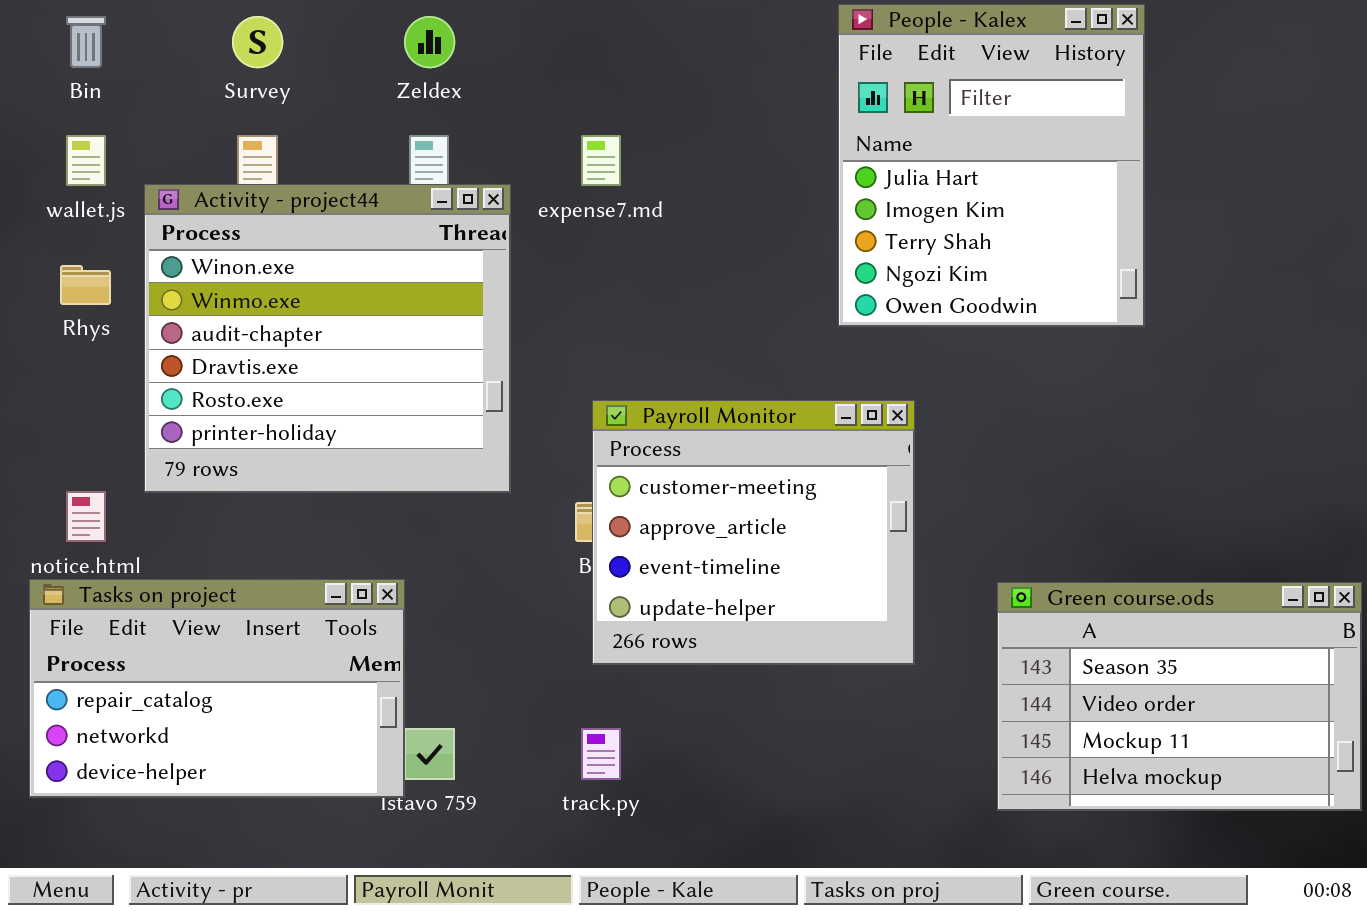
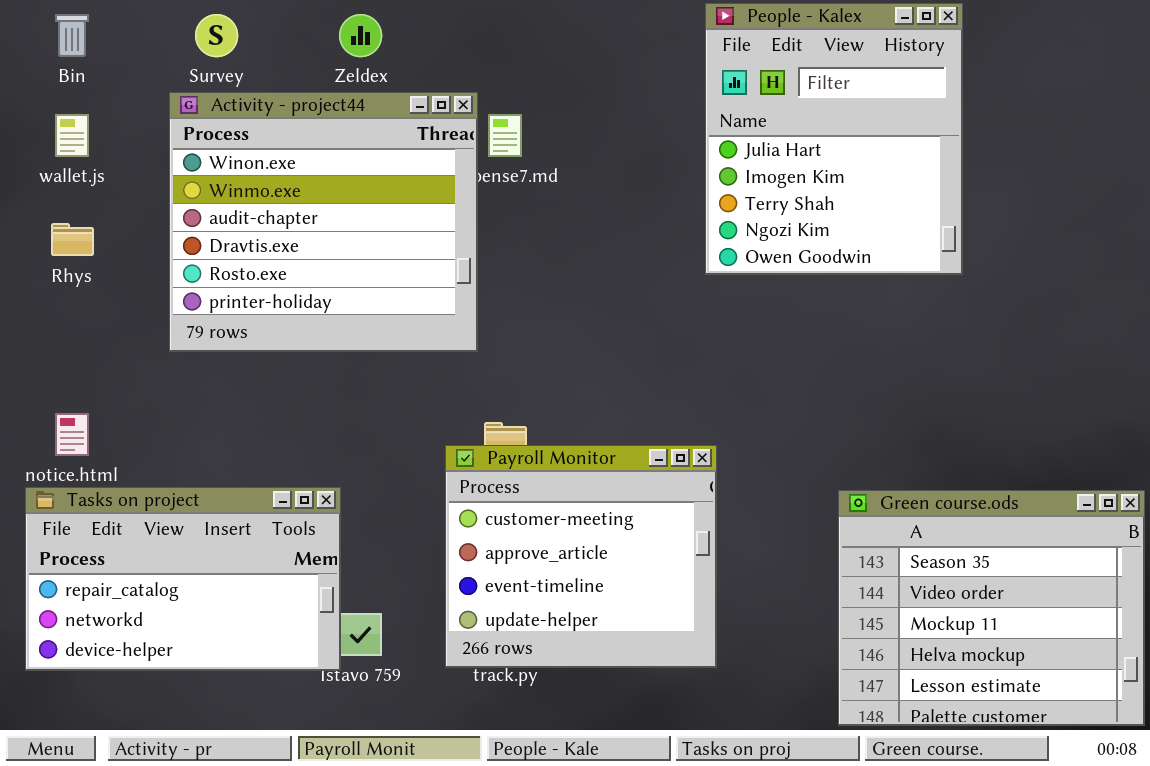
Activity - project44: [144,184,511,493] -> [169,92,478,352], moved
Payroll Monitor: [592,400,915,665] -> [445,445,717,668], moved
Green course.ods: [997,582,1362,811] -> [838,490,1145,726], resized

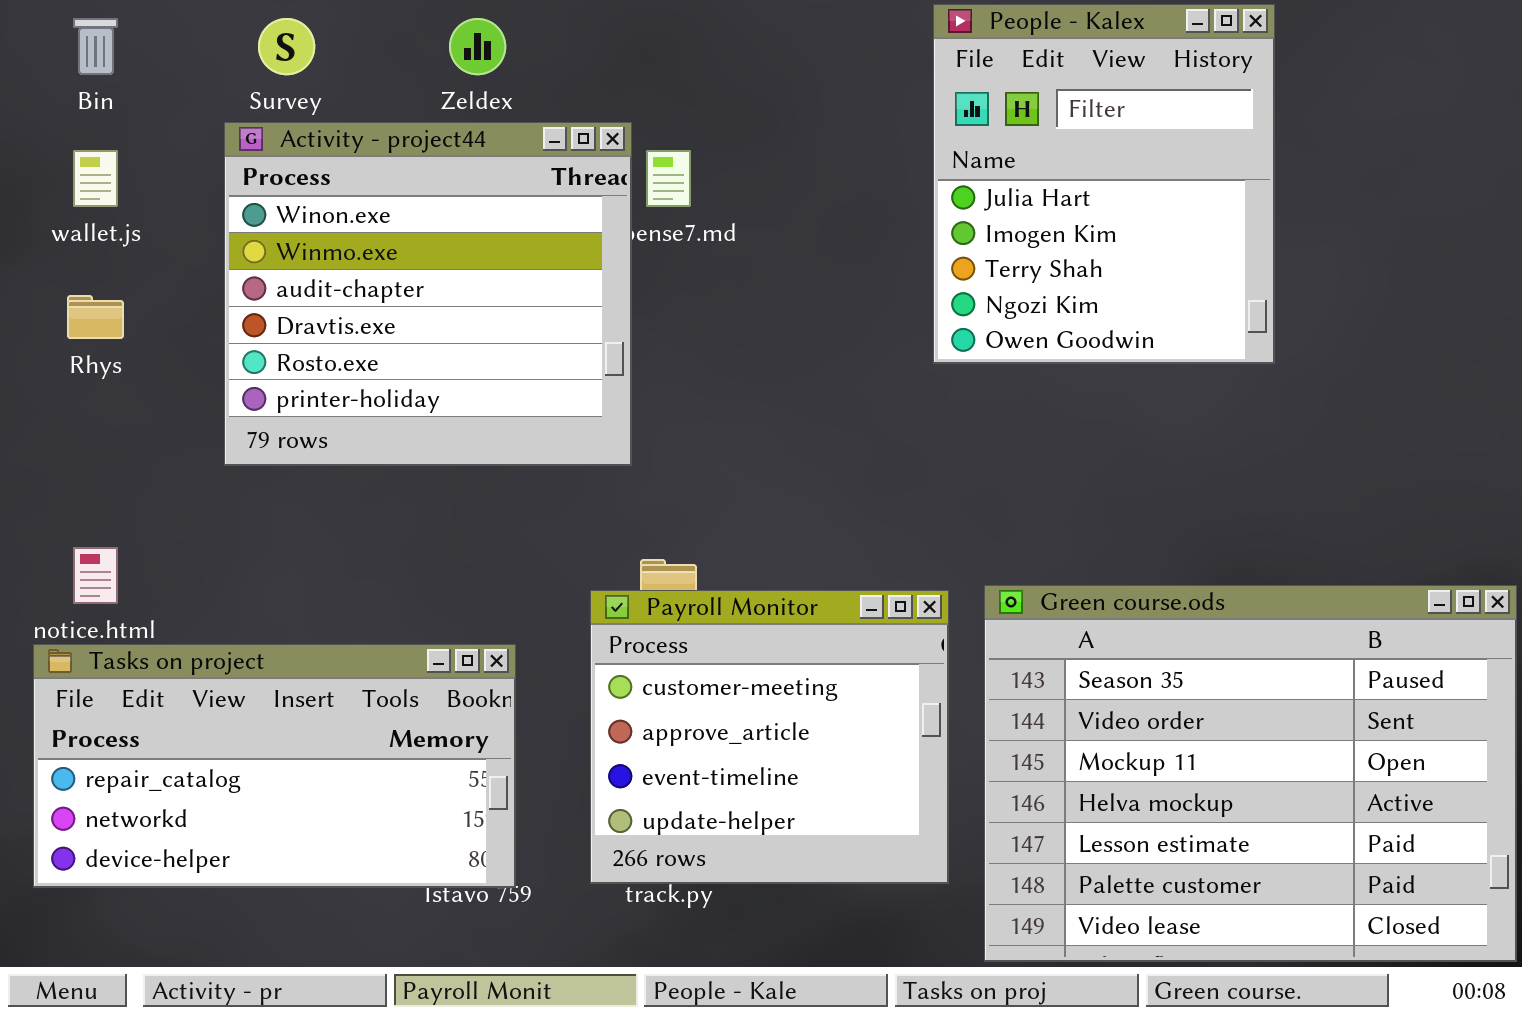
Tasks on project: [25,487,341,671] -> [33,644,516,888], resized
Green course.ods: [838,490,1145,726] -> [984,585,1517,962], resized

